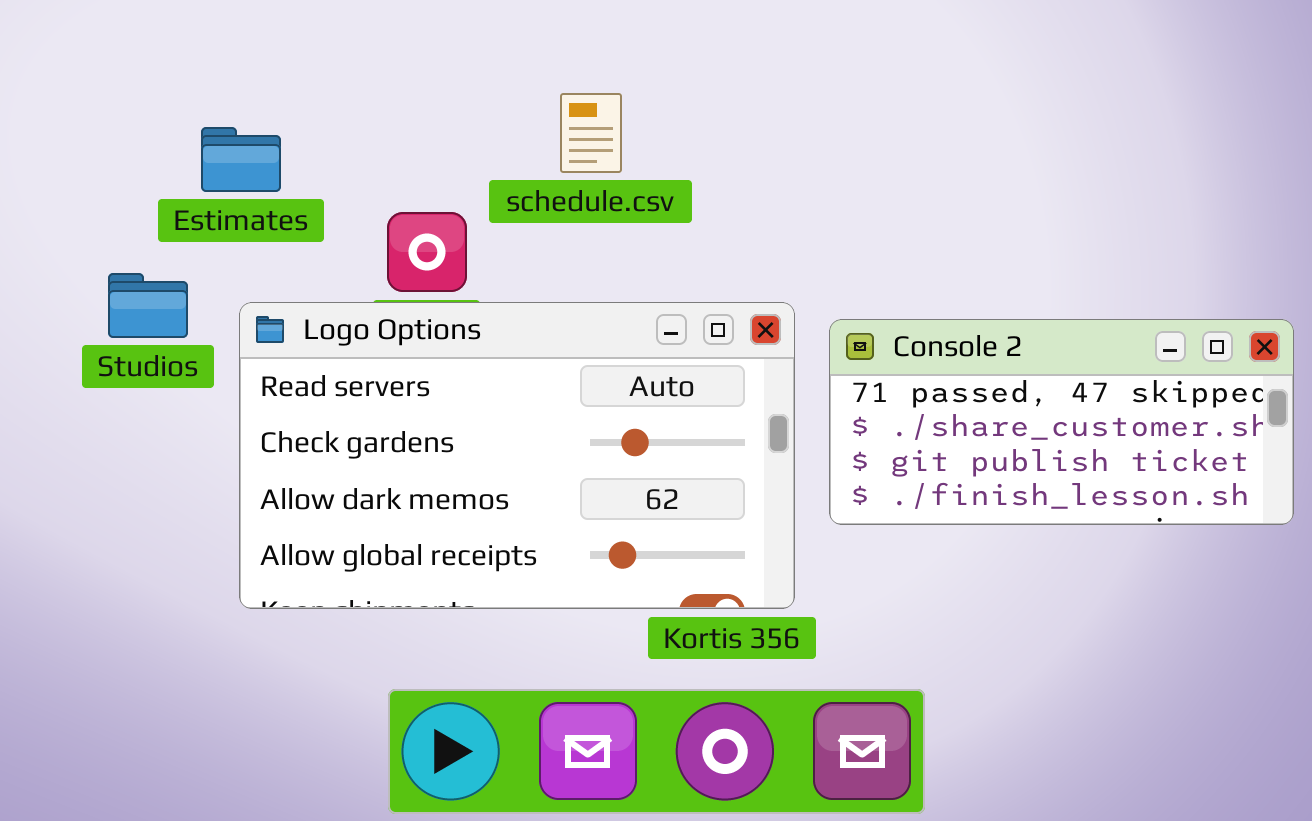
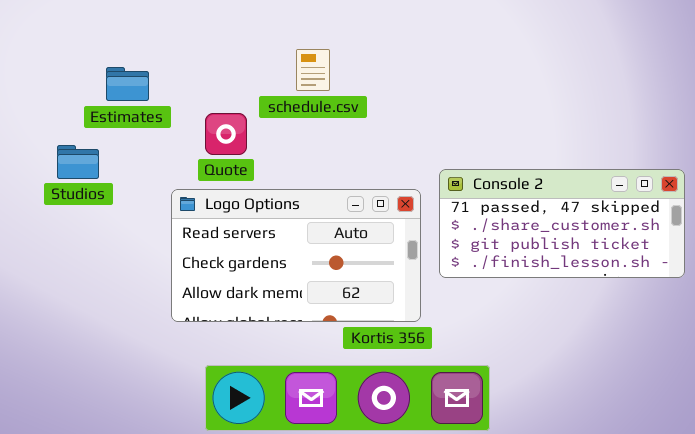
Logo Options: [239,302,795,609] -> [171,189,421,322], resized

